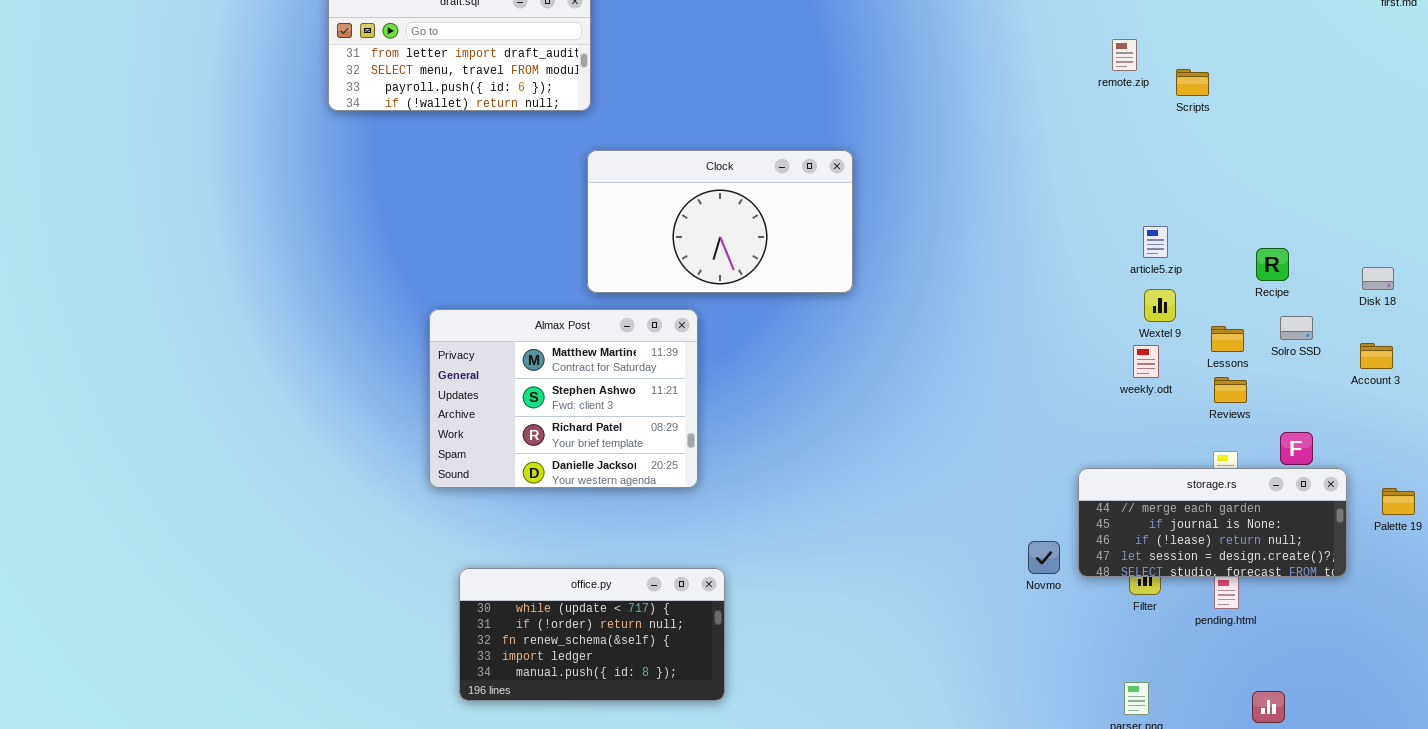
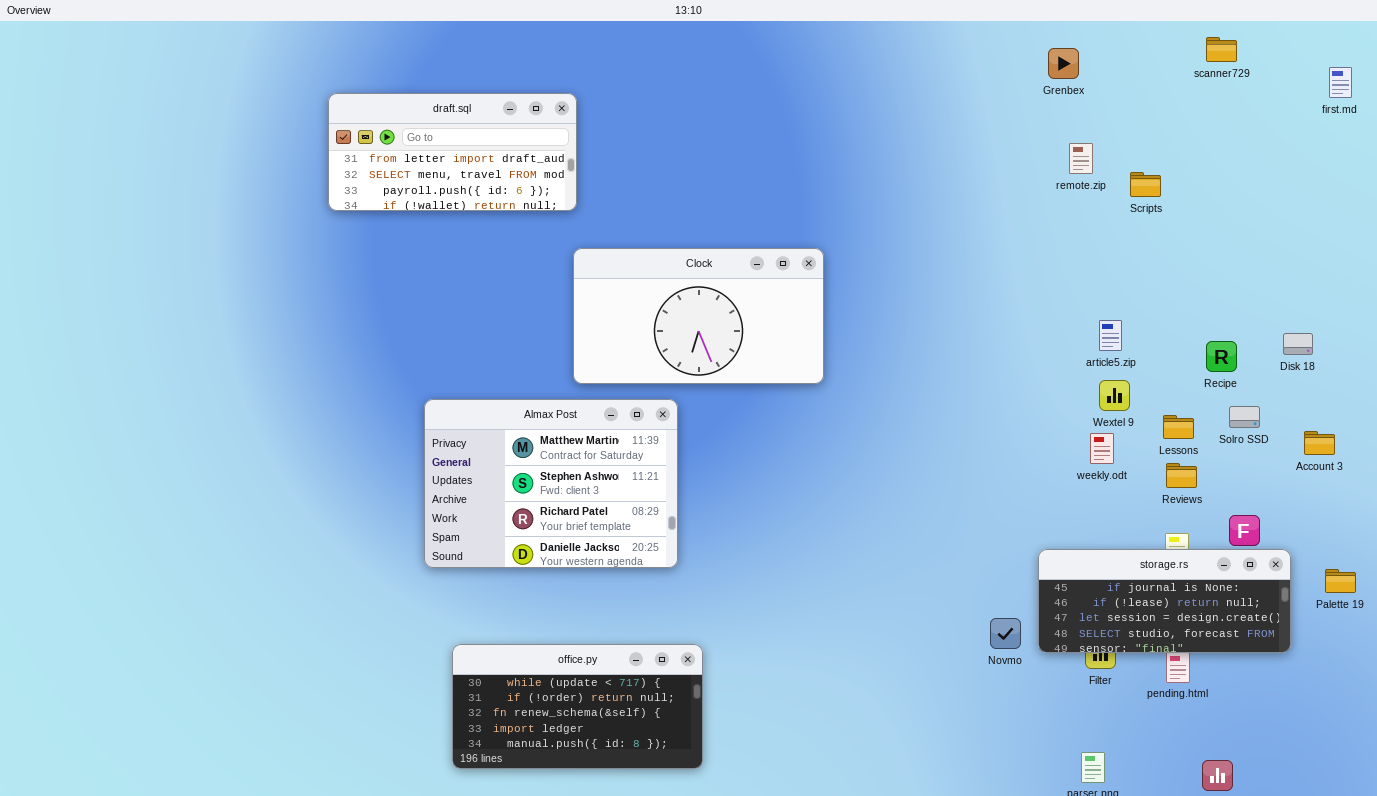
Disk 18: [1362,267,1394,290] -> [1283,333,1313,355], moved
storage.rs: [1078,468,1347,577] -> [1038,549,1291,653], scrolled down 1 row

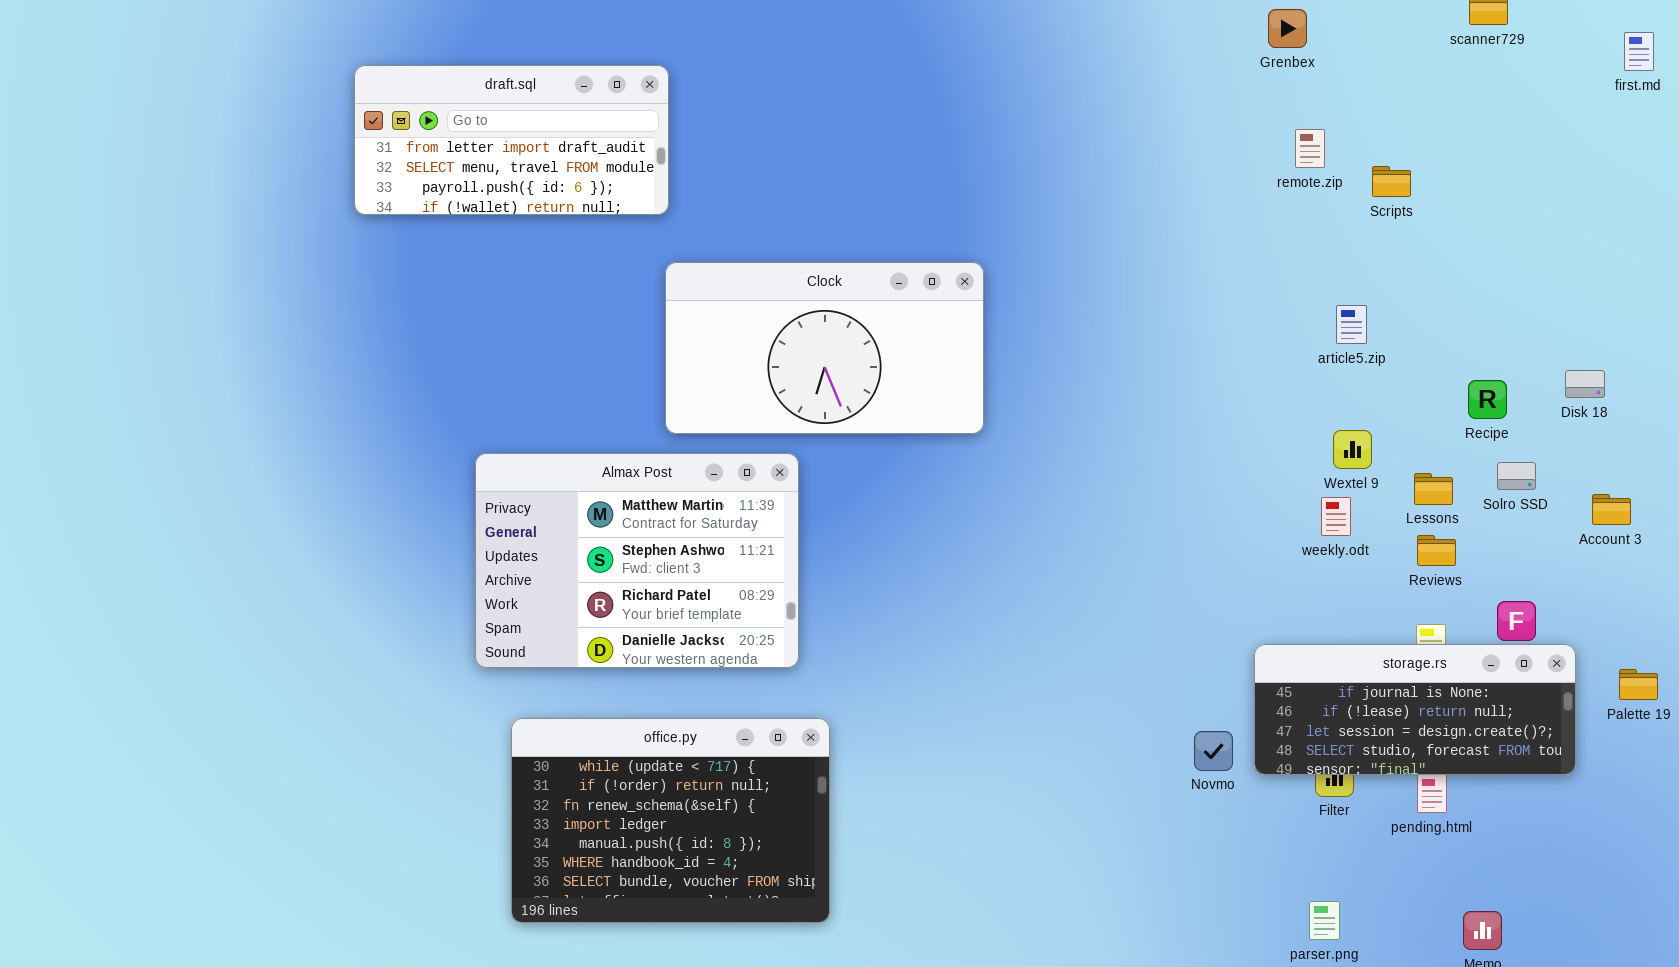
article5.zip: [1099,320,1122,351] -> [1336,305,1367,344], moved
office.py: [452,644,703,769] -> [511,718,830,923], resized

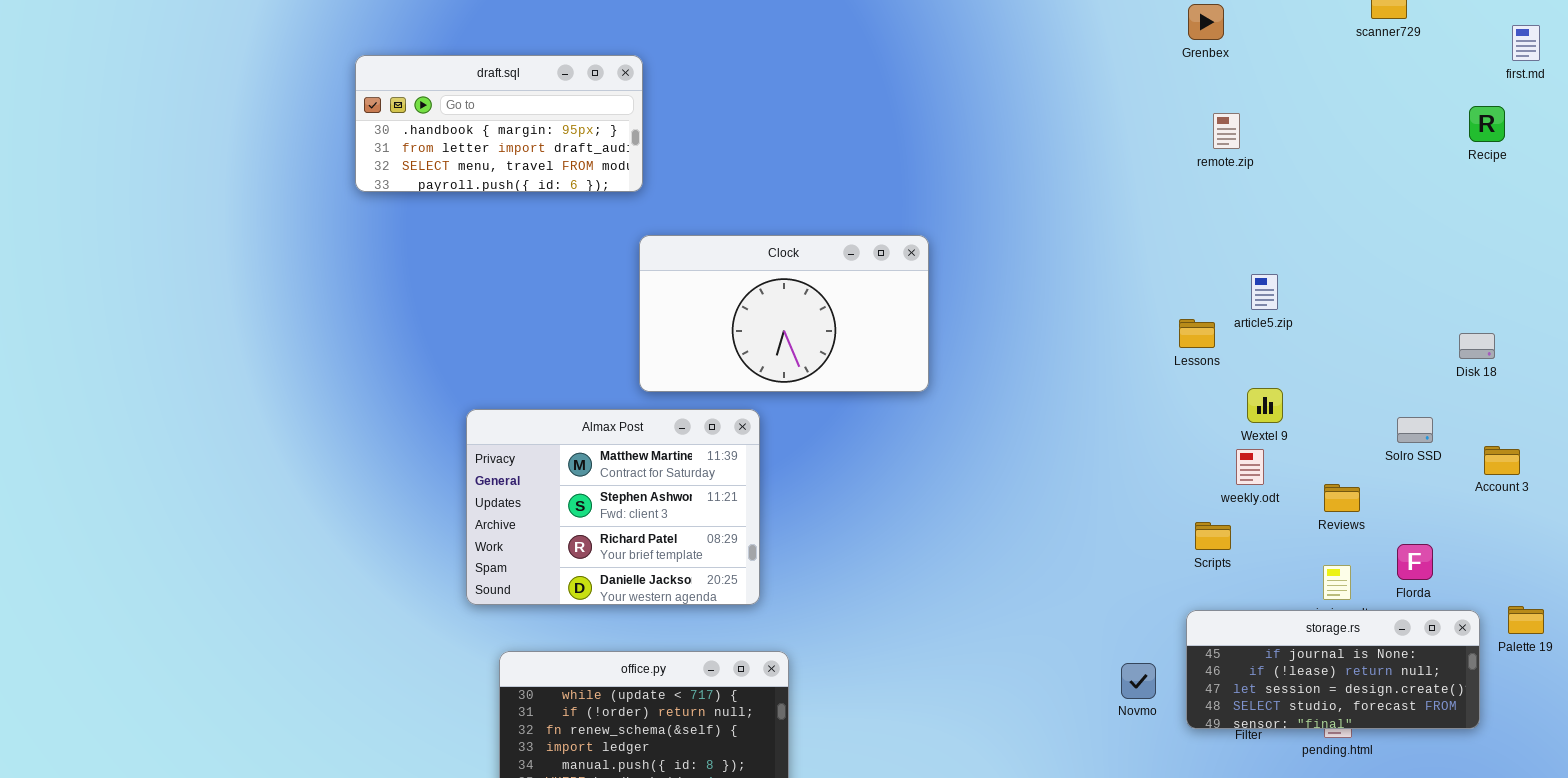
draft.sql: [354,65,669,215] -> [355,55,643,192], scrolled up 1 row
Scripts: [1372,166,1411,197] -> [1195,522,1231,550], moved
Recipe: [1468,380,1507,419] -> [1469,106,1505,142], moved
Lessons: [1414,473,1453,505] -> [1179,319,1215,348], moved
storage.rs: [1254,644,1576,775] -> [1186,610,1480,729], moved

